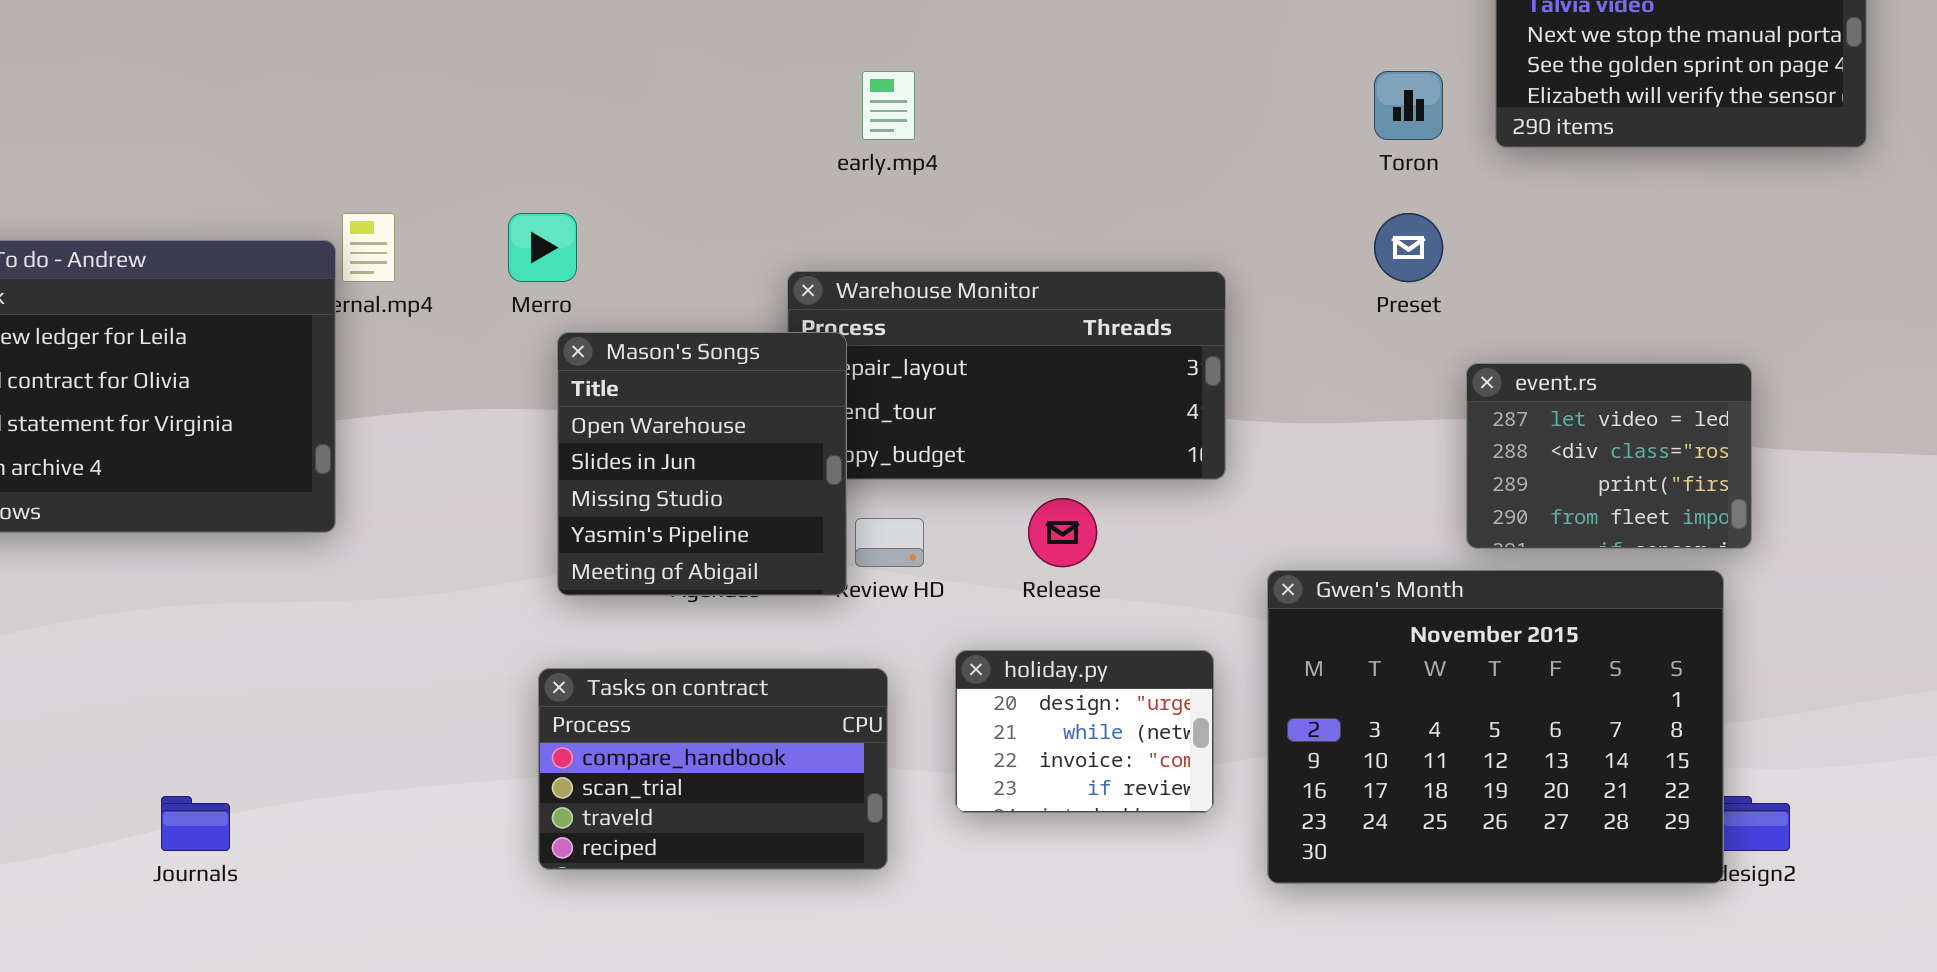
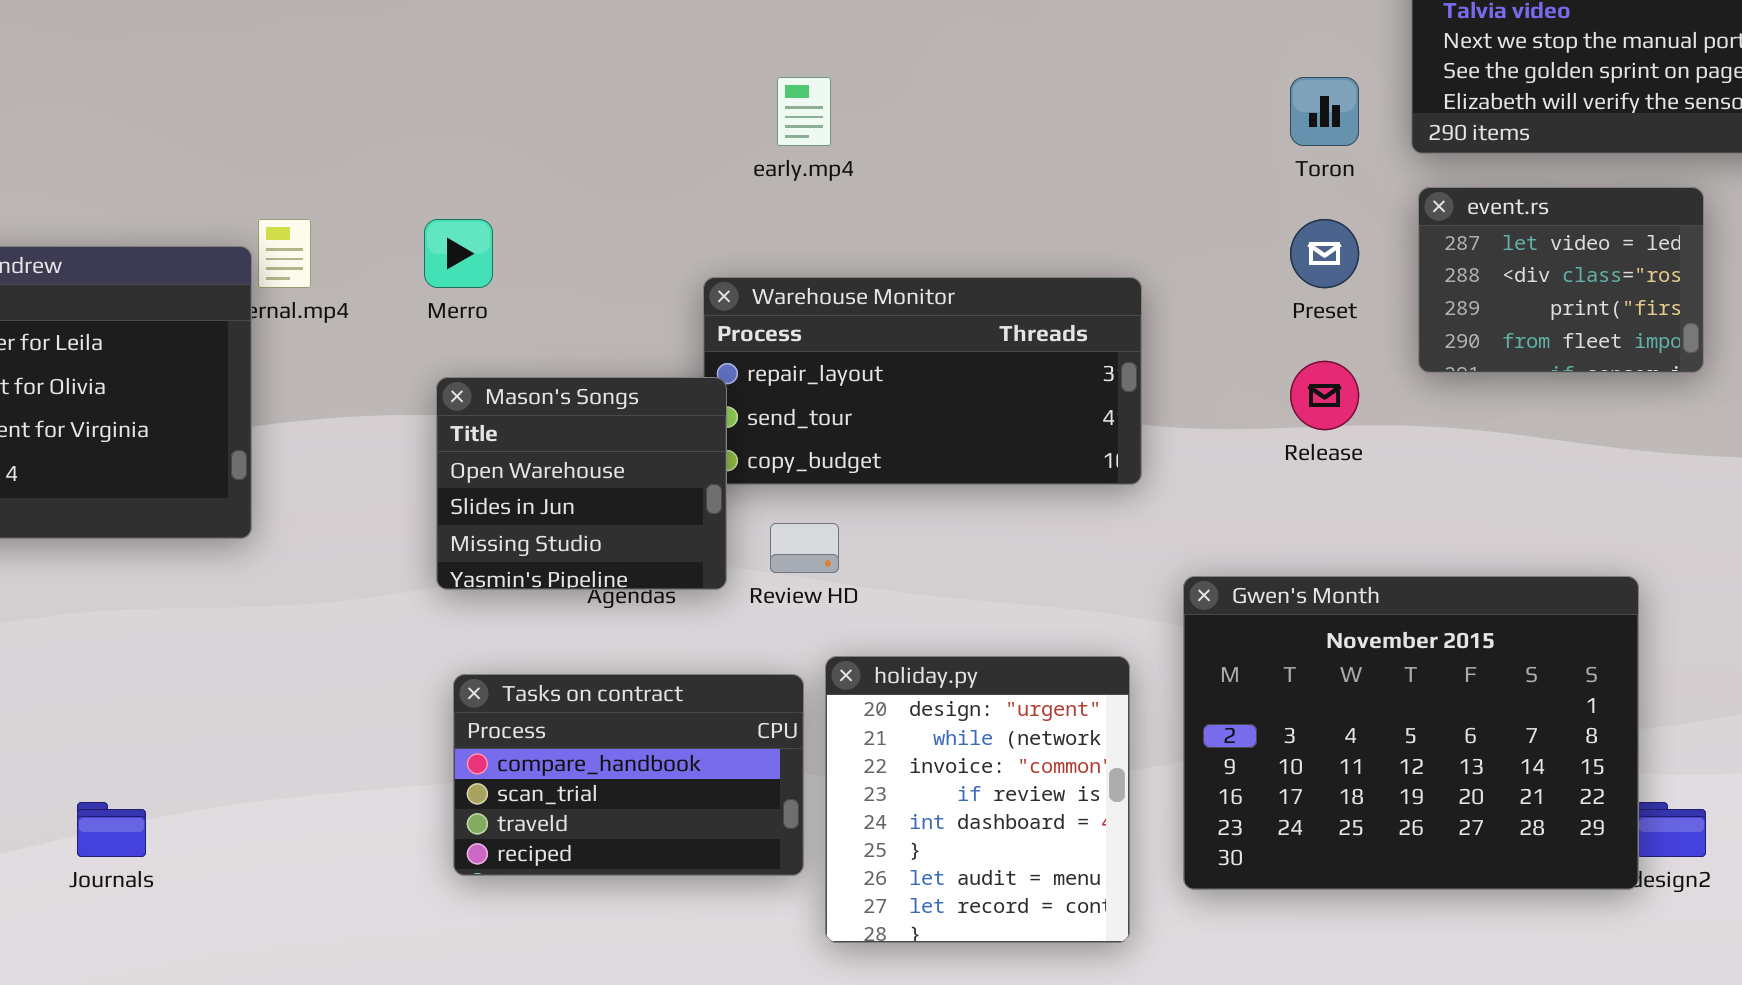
Mason's Songs: [557,332,847,596] -> [436,377,727,590], moved, resized
event.rs: [1466,363,1752,549] -> [1418,187,1704,373], moved
Release: [1028,498,1097,567] -> [1290,361,1359,430], moved
holiday.py: [955,650,1214,813] -> [825,656,1130,943], resized

